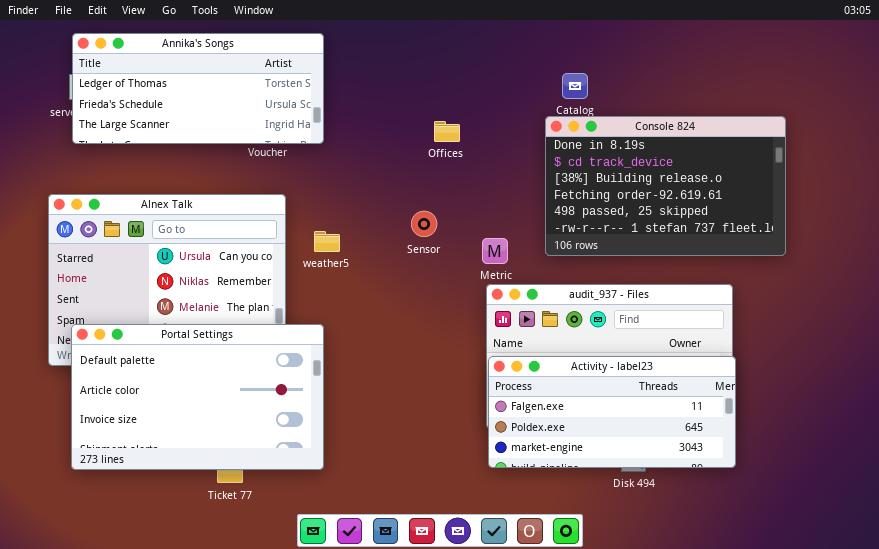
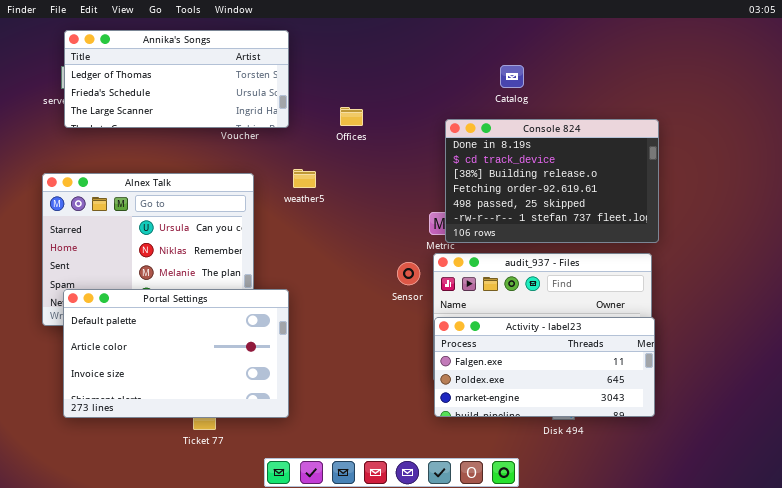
Console 824: [545,116,786,256] -> [445,119,659,243], moved
Offices: [434,121,460,142] -> [340,107,363,126], moved
Sensor: [411,211,437,237] -> [397,262,420,285], moved
weather5: [314,231,340,252] -> [293,169,316,188], moved

